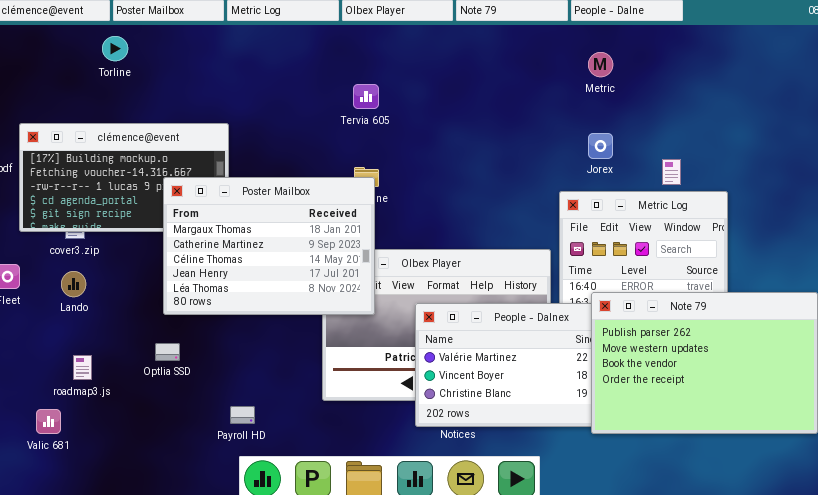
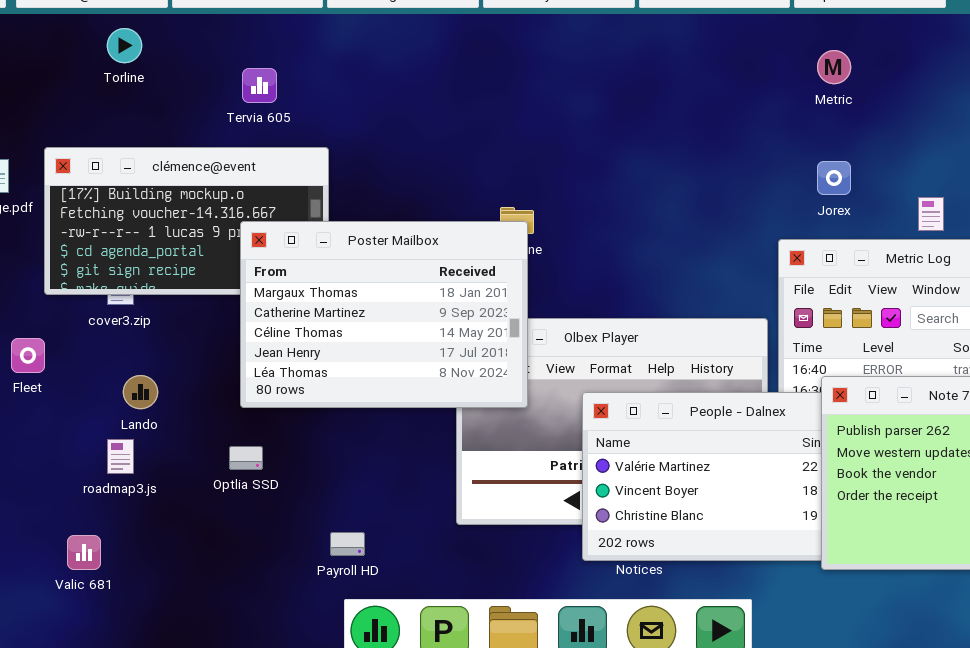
Torline: [102,36,128,61] -> [107,28,142,63], moved
Tervia 605: [353,84,379,109] -> [242,68,277,103], moved
Lando: [61,271,86,297] -> [123,375,158,409], moved
roadmap3.js: [73,355,92,380] -> [107,439,134,474], moved

